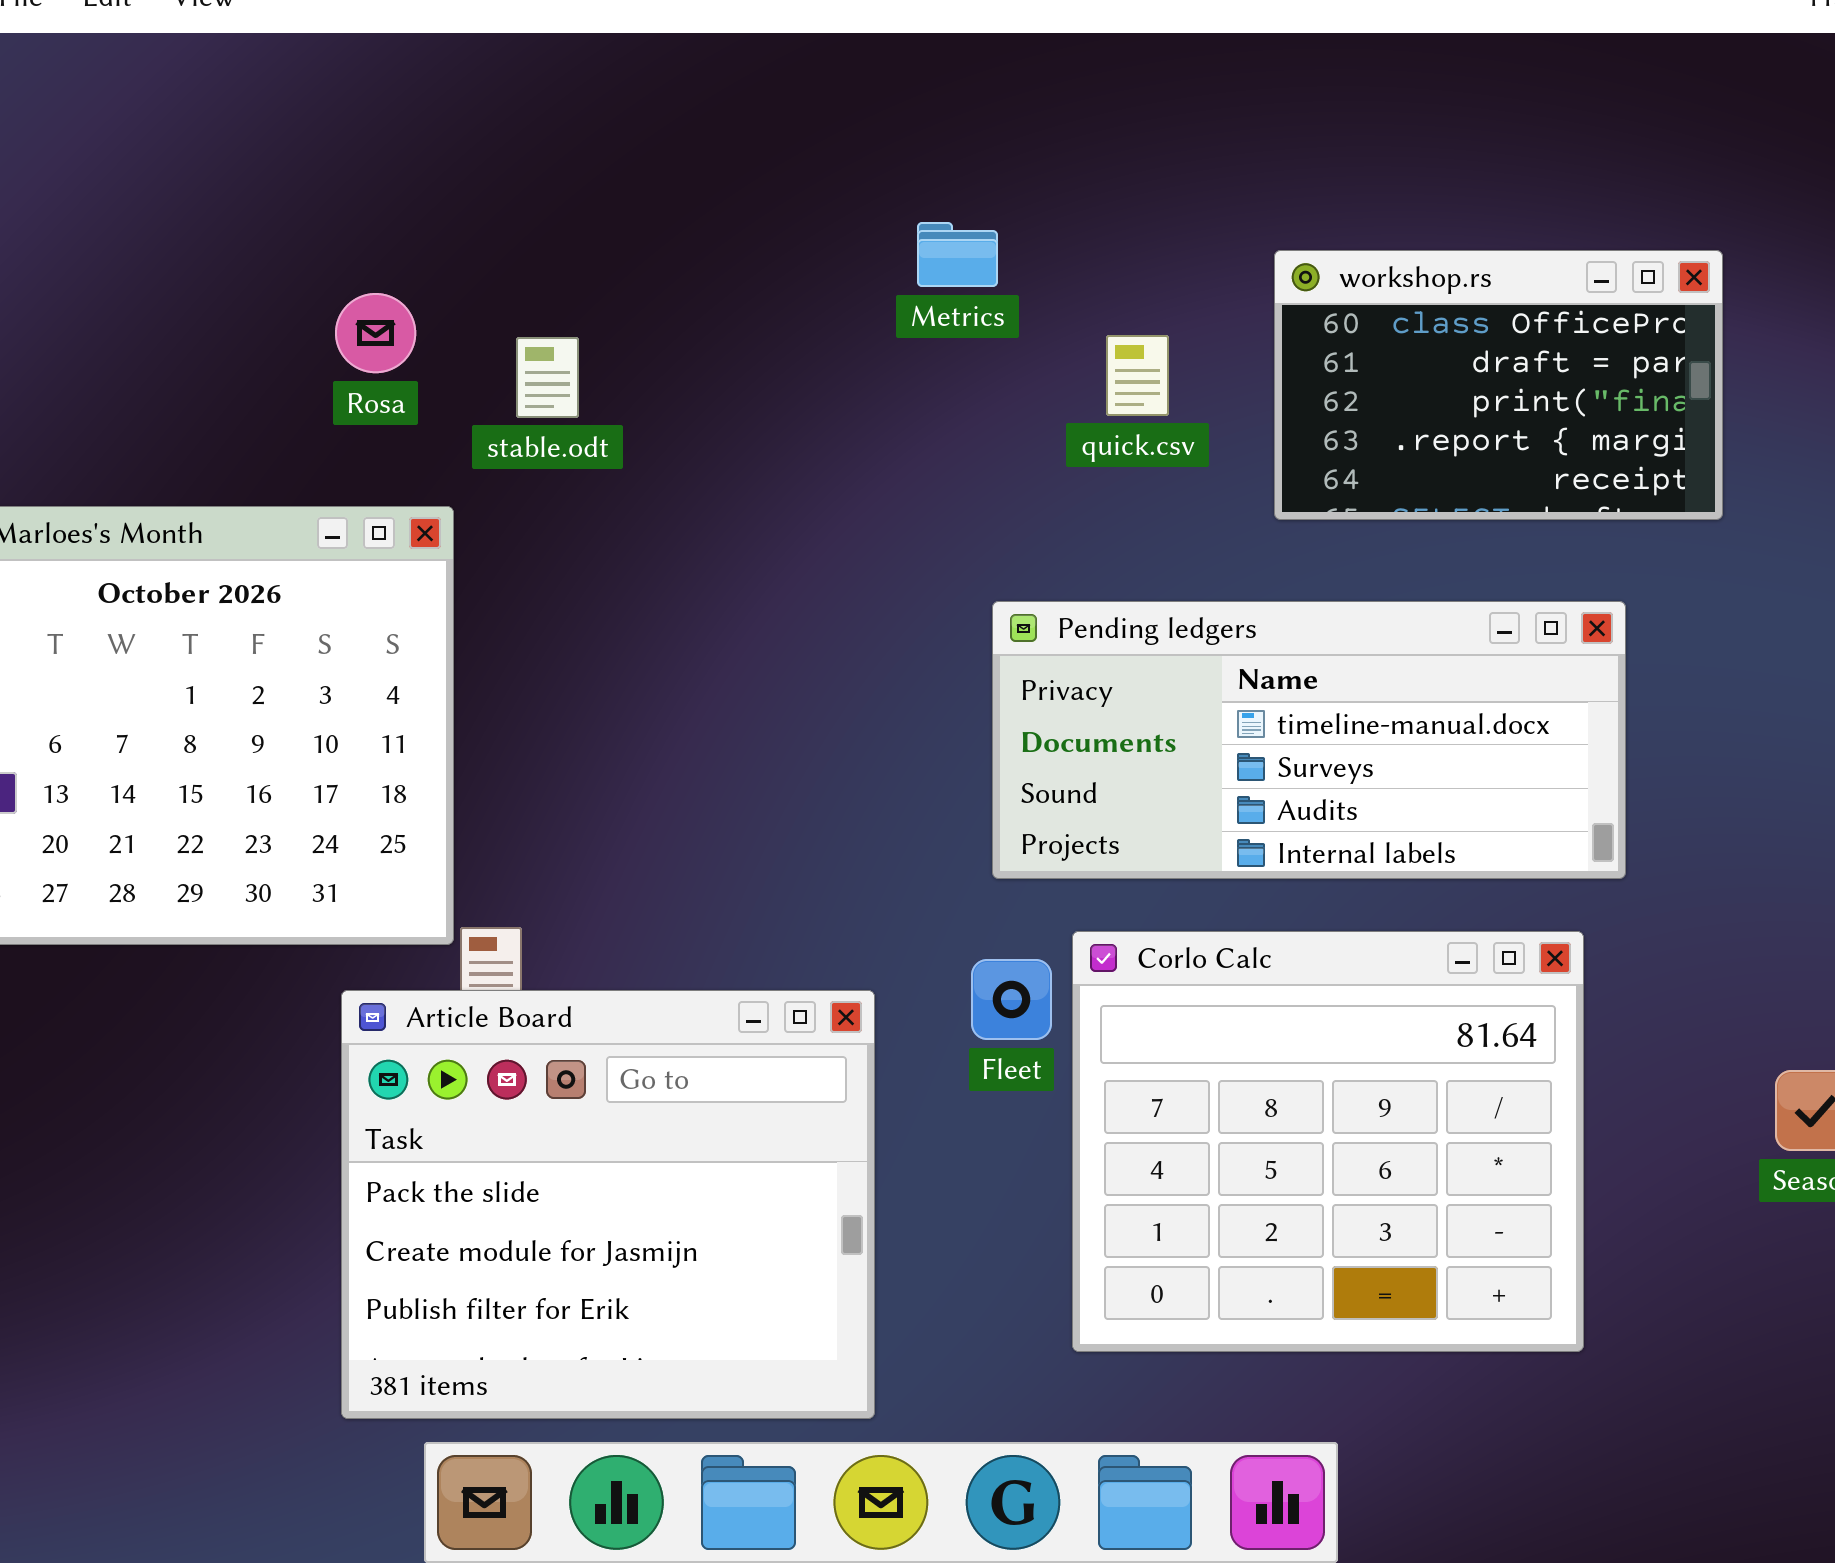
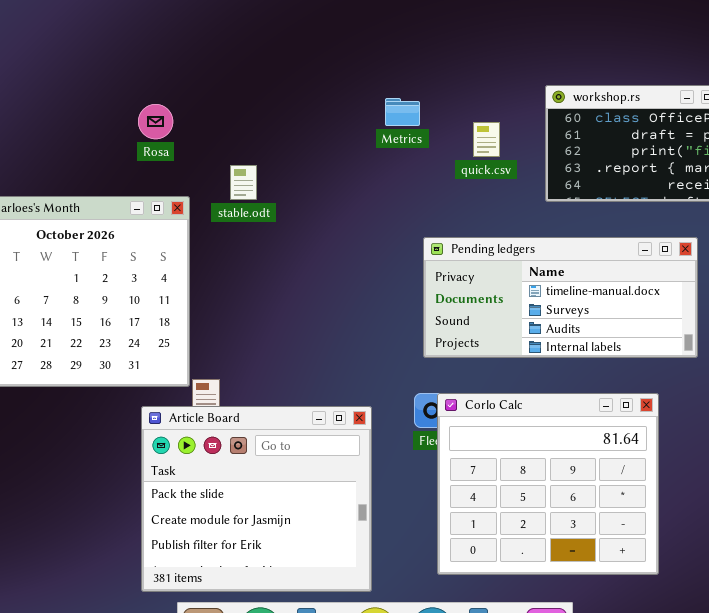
Metrics: [917,222,998,287] -> [385,98,420,126], moved
stable.odt: [516,337,579,418] -> [230,165,257,200], moved
Corlo Calc: [1072,931,1584,1352] -> [437,393,659,575], moved

